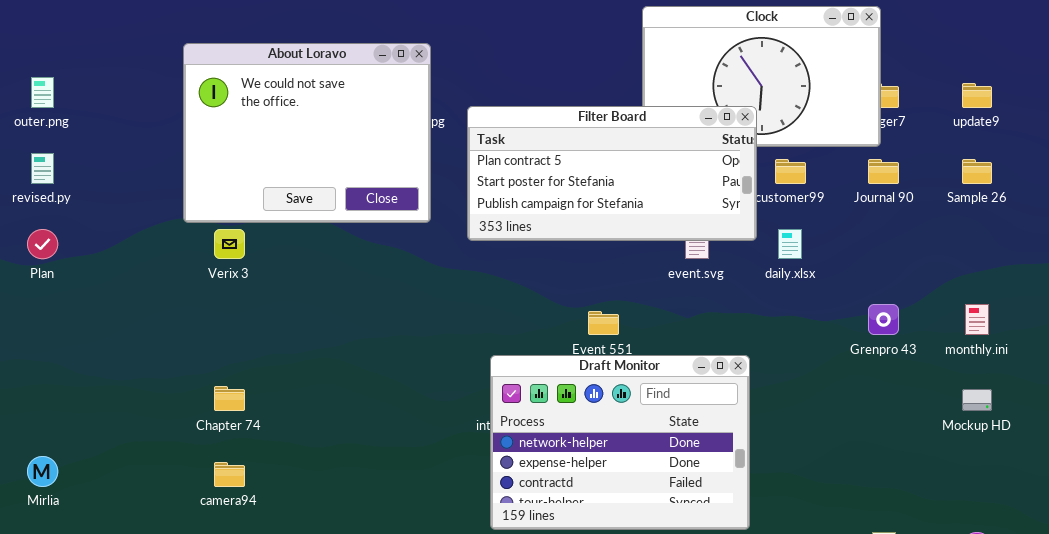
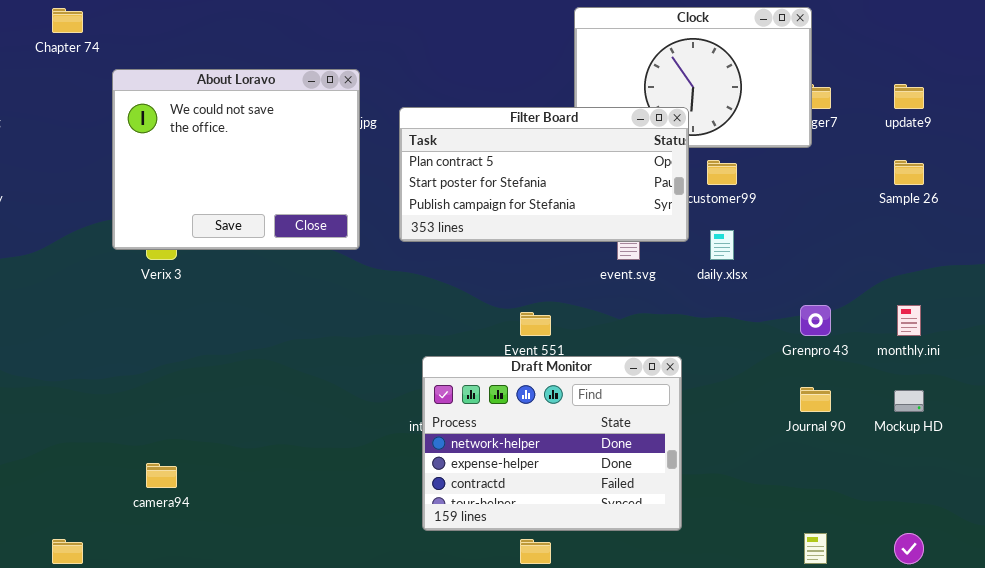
About Loravo: [183,43,431,223] -> [112,69,360,250], moved
Journal 90: [868,159,899,184] -> [800,387,831,412], moved
Chapter 74: [214,386,245,411] -> [52,8,83,33], moved

